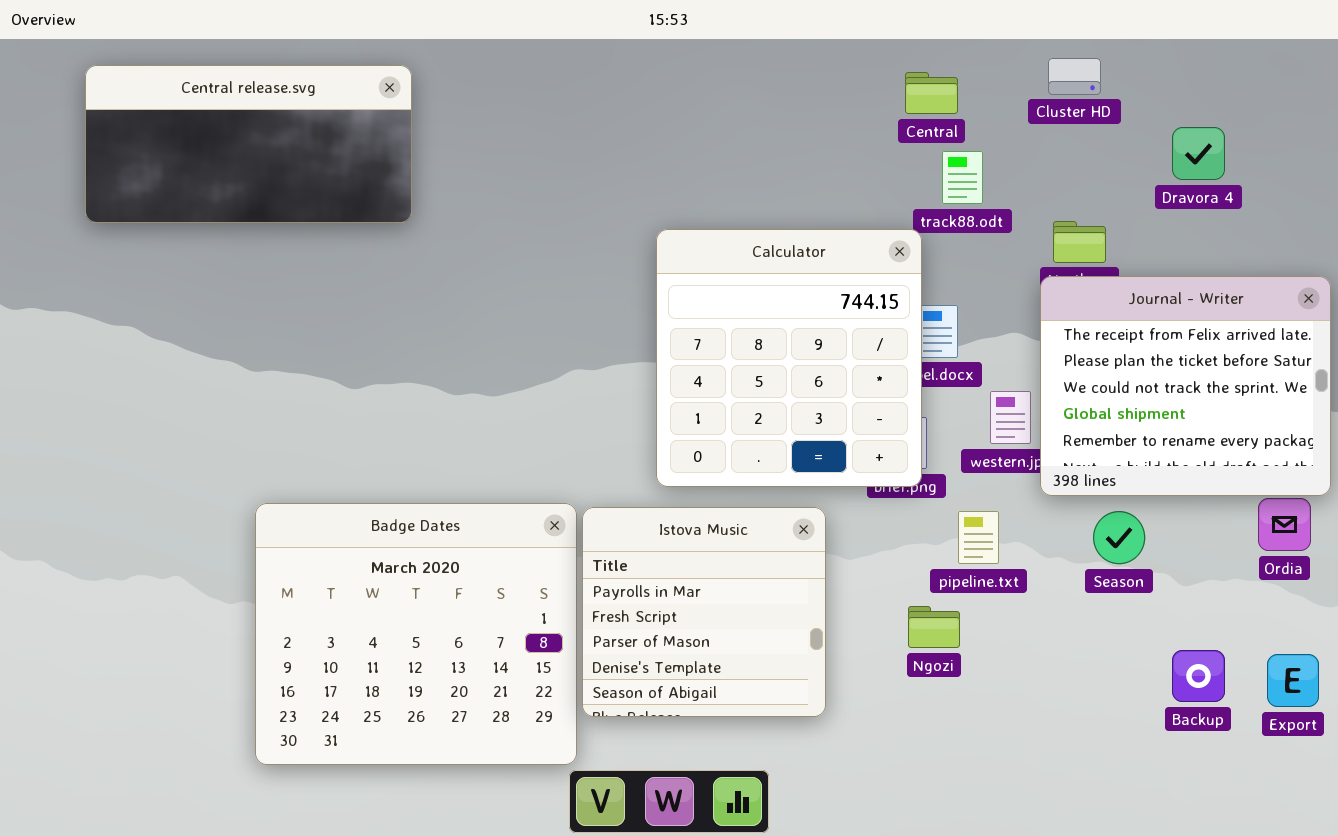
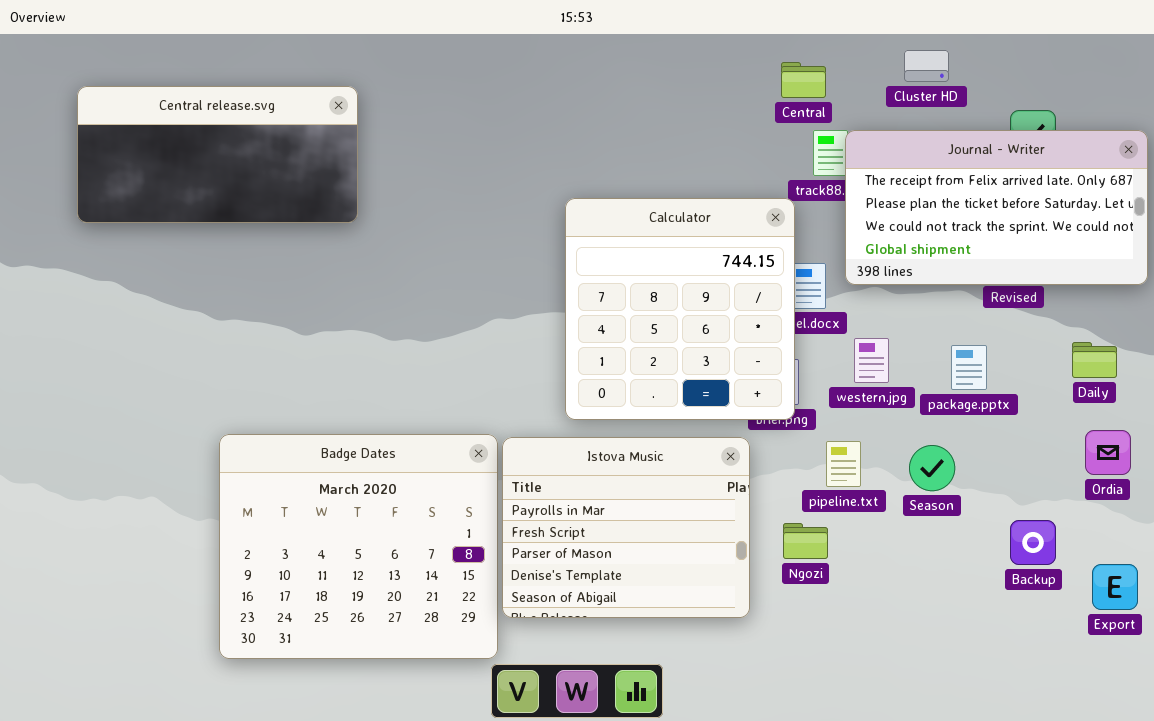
Central release.svg: [85,65,412,223] -> [77,86,358,223], moved
Journal - Writer: [1040,276,1331,496] -> [845,130,1148,285], moved, resized
Istova Music: [582,507,826,717] -> [502,437,750,618], resized
Season: [1093,511,1145,564] -> [909,445,955,491], moved
Backup: [1172,650,1225,702] -> [1010,520,1056,565], moved

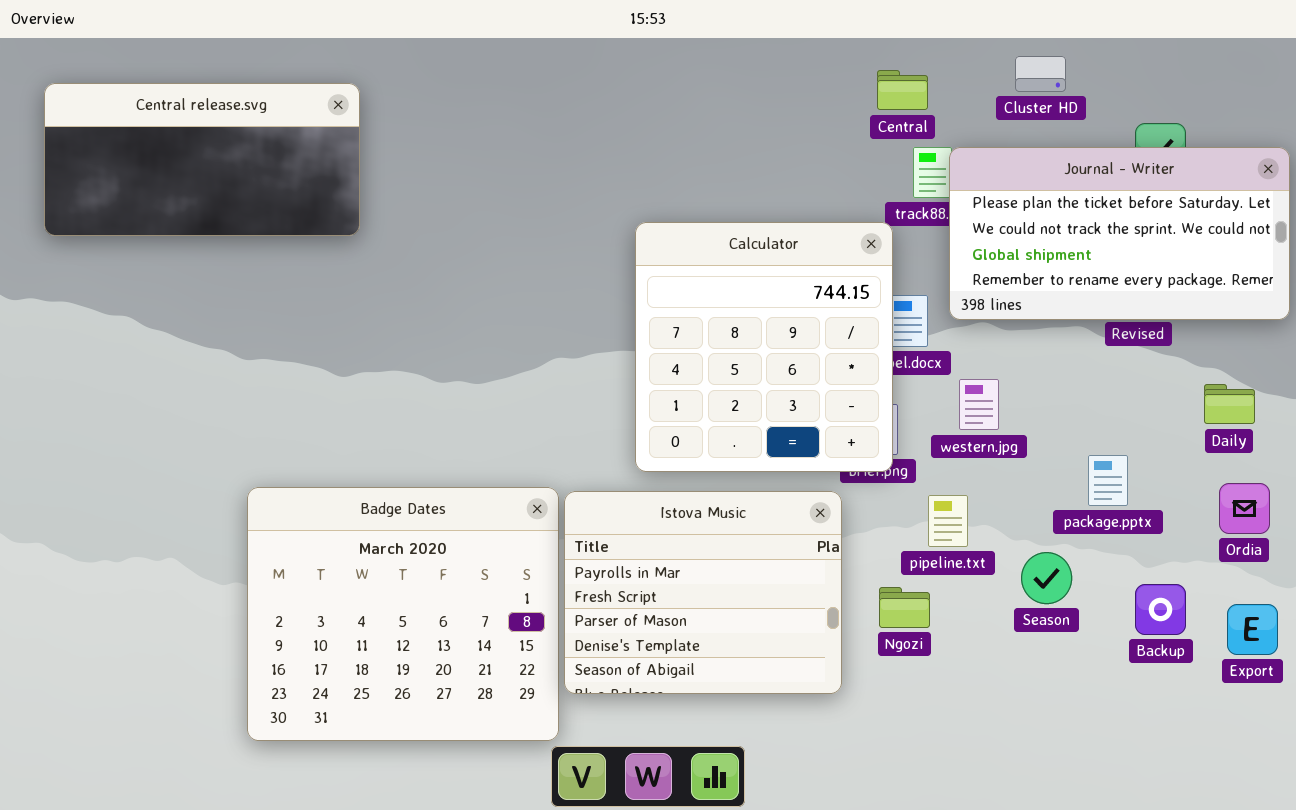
Central release.svg: [77,86,358,223] -> [44,83,360,236], moved
Journal - Writer: [845,130,1148,285] -> [949,147,1290,320], scrolled down 1 row
package.pptx: [951,345,987,390] -> [1088,455,1128,506], moved
Season: [909,445,955,491] -> [1021,552,1072,604], moved
Export: [1092,564,1138,610] -> [1227,604,1278,655], moved

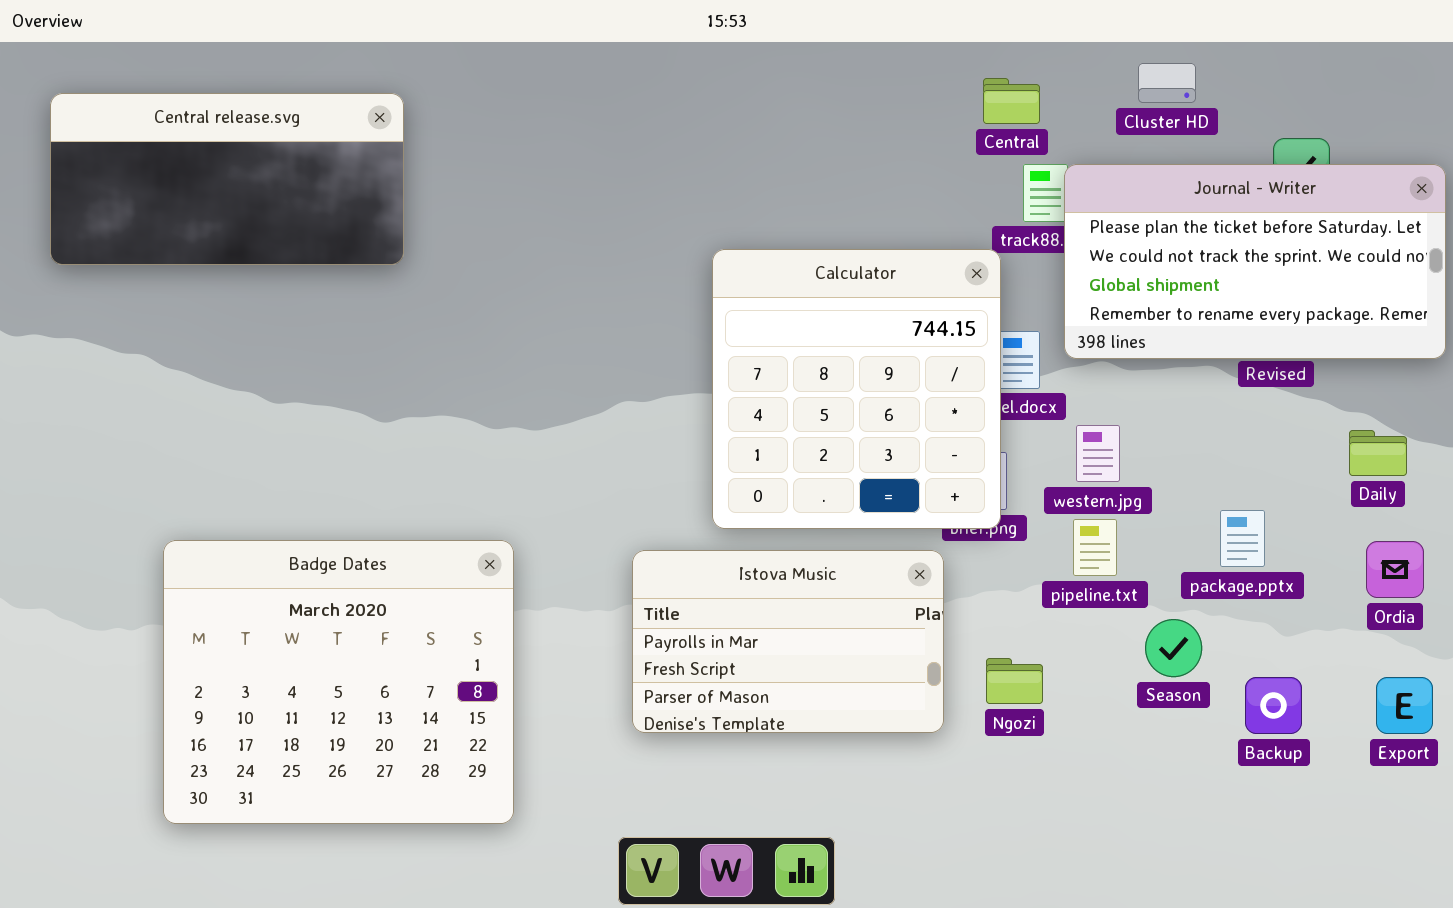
Badge Dates: [247,487,559,741] -> [163,540,514,824], moved
Istova Music: [564,491,842,694] -> [632,550,944,733], resized
pipeline.txt: [928,495,968,547] -> [1073,519,1117,576], moved
Backup: [1135,584,1186,635] -> [1245,677,1302,734], moved

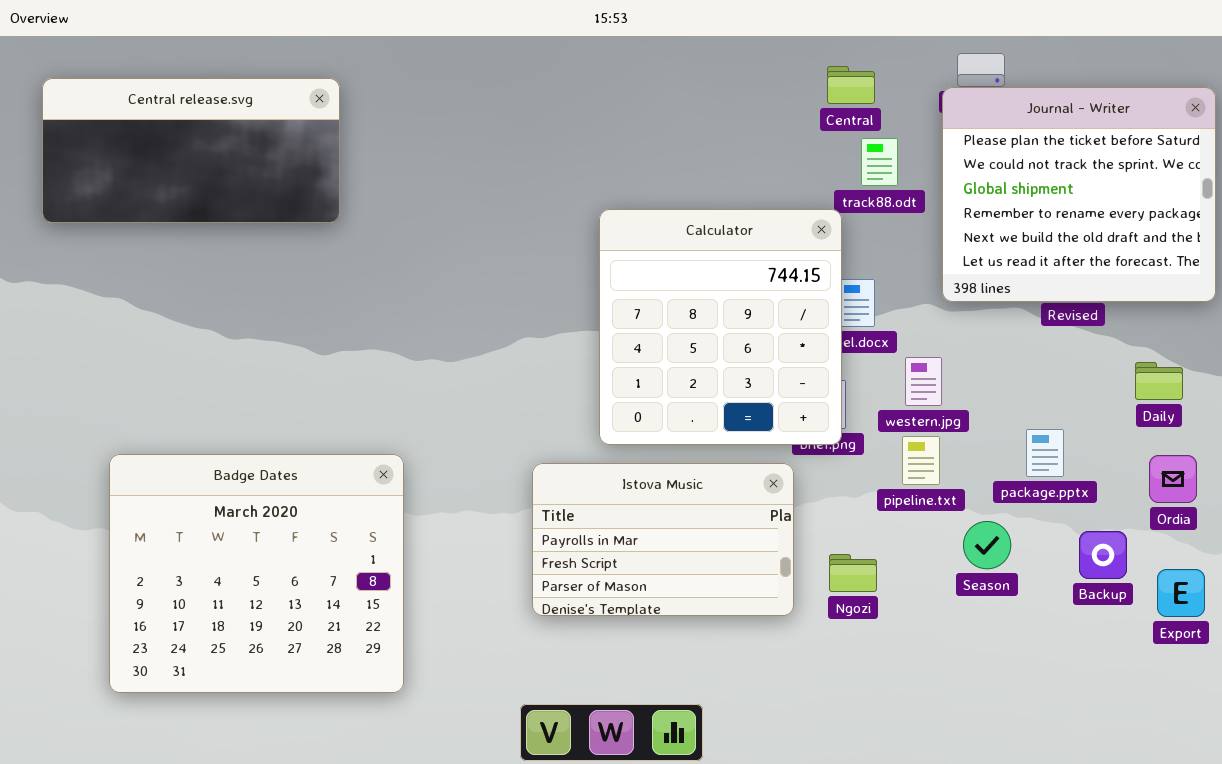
Journal - Writer: [1064,164,1446,359] -> [942,87,1216,302], resized
Badge Dates: [163,540,514,824] -> [109,454,404,693], moved
Backup: [1245,677,1302,734] -> [1079,531,1127,579], moved

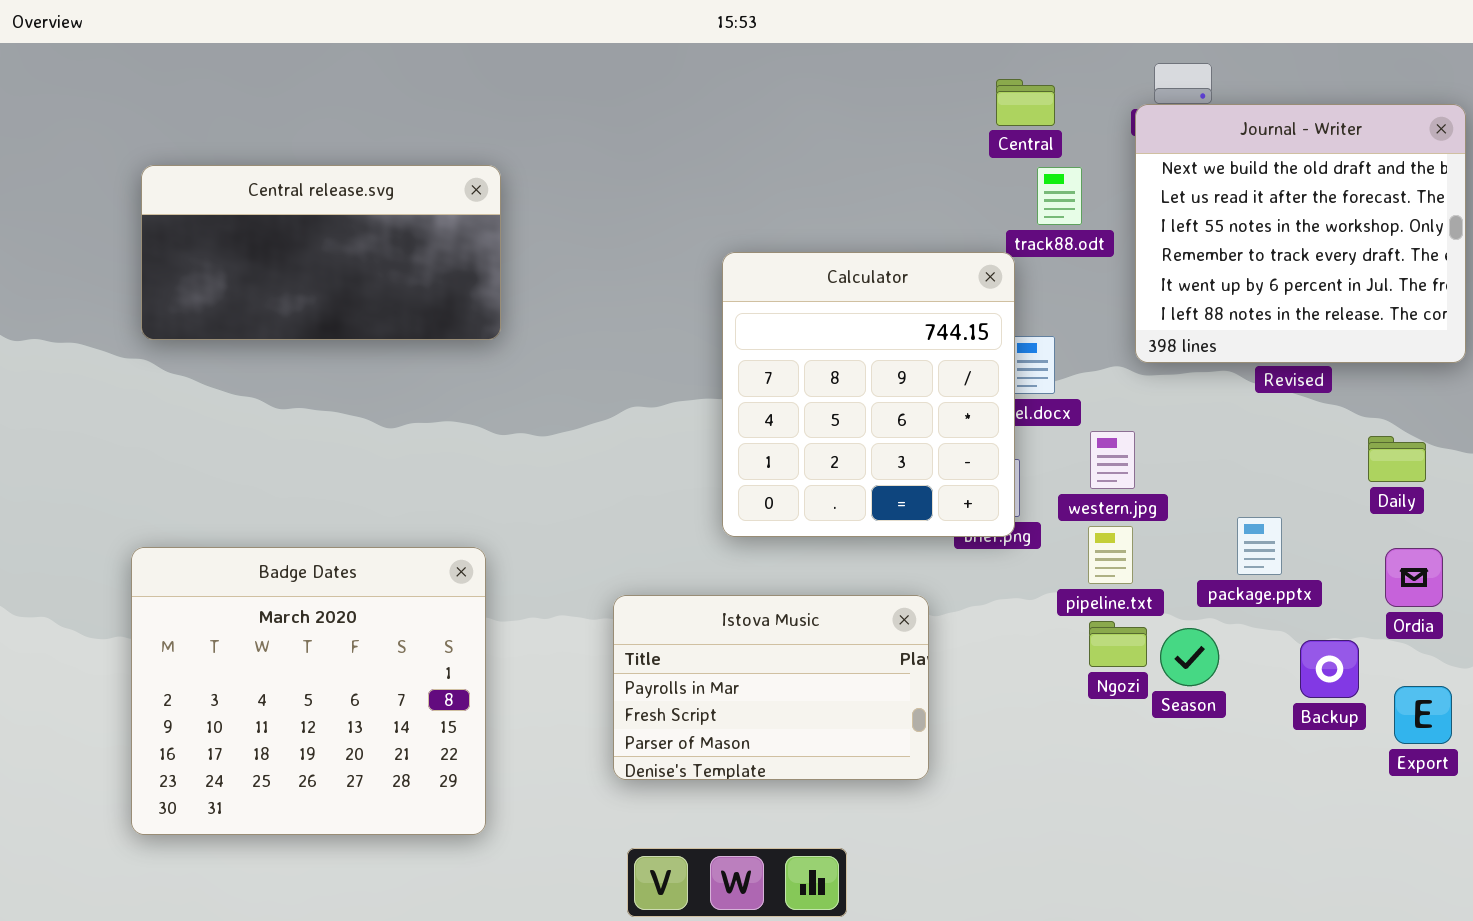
Central release.svg: [42,78,340,223] -> [141,165,501,340], moved
Journal - Writer: [942,87,1216,302] -> [1135,104,1466,363], scrolled down 4 rows
Istova Music: [532,463,794,616] -> [613,595,929,780], moved
Ngozi: [829,554,877,592] -> [1089,621,1147,667], moved

